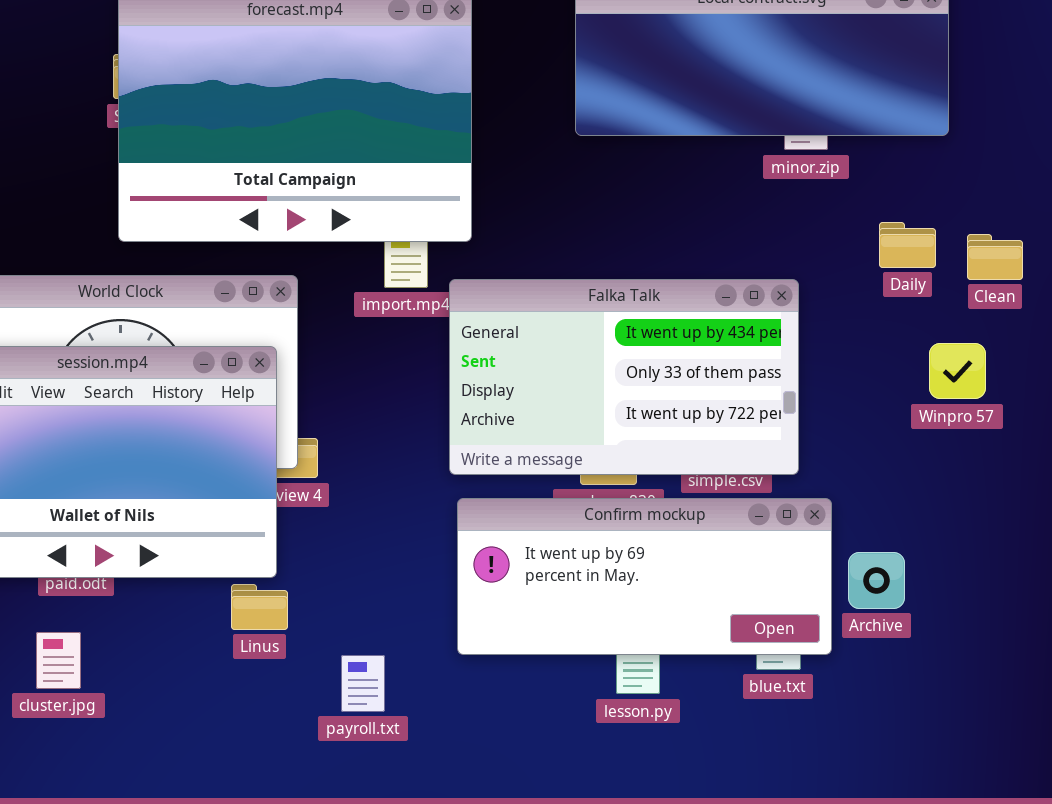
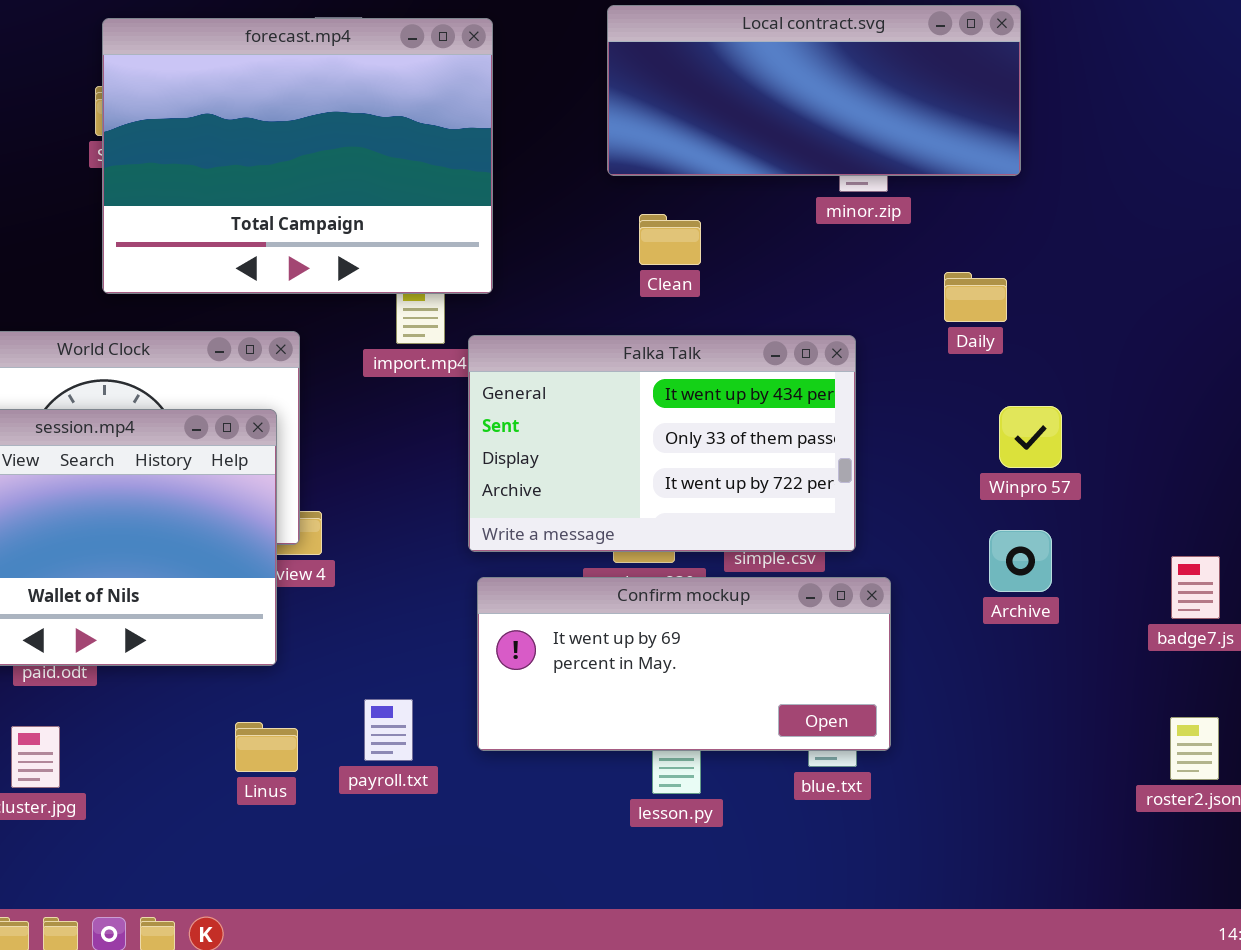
Clean: [967,234,1023,280] -> [639,214,701,265], moved
Archive: [848,552,905,609] -> [989,530,1052,592], moved
Linus: [231,584,288,630] -> [235,722,298,772], moved
payroll.txt: [341,655,385,712] -> [364,699,413,761], moved

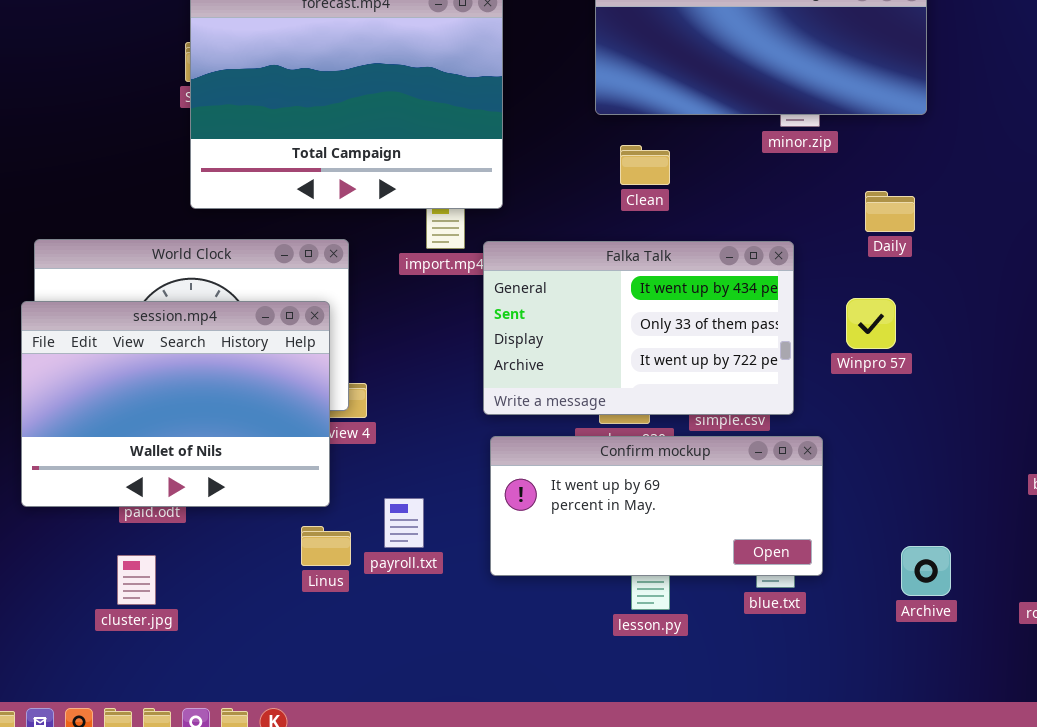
Winpro 57: [999,406,1062,468] -> [846,298,896,349], moved
Archive: [989,530,1052,592] -> [901,546,951,596], moved
payroll.txt: [364,699,413,761] -> [384,498,424,548], moved
Linus: [235,722,298,772] -> [301,526,351,566], moved

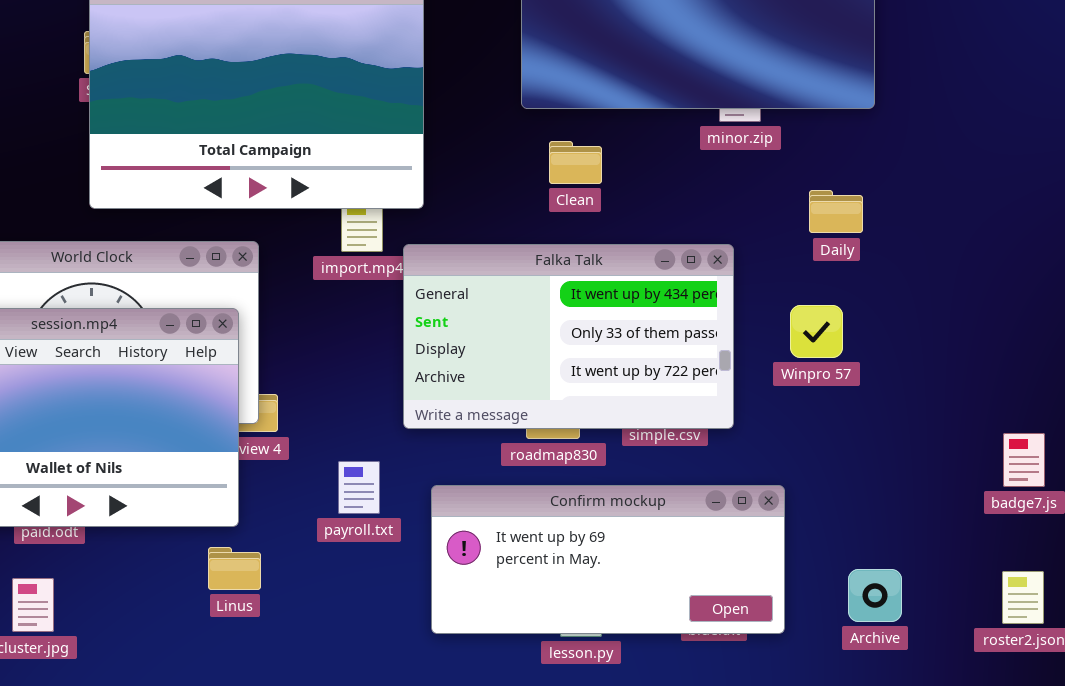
Confirm mockup: [490,436,823,576] -> [431,485,785,634], moved
payroll.txt: [384,498,424,548] -> [338,461,380,514], moved

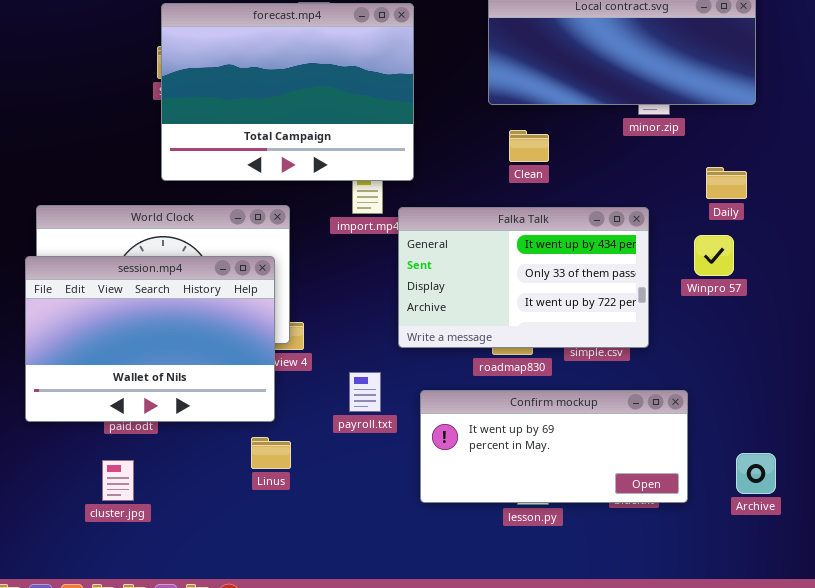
Winpro 57: [790,305,843,358] -> [694,235,734,276], moved

